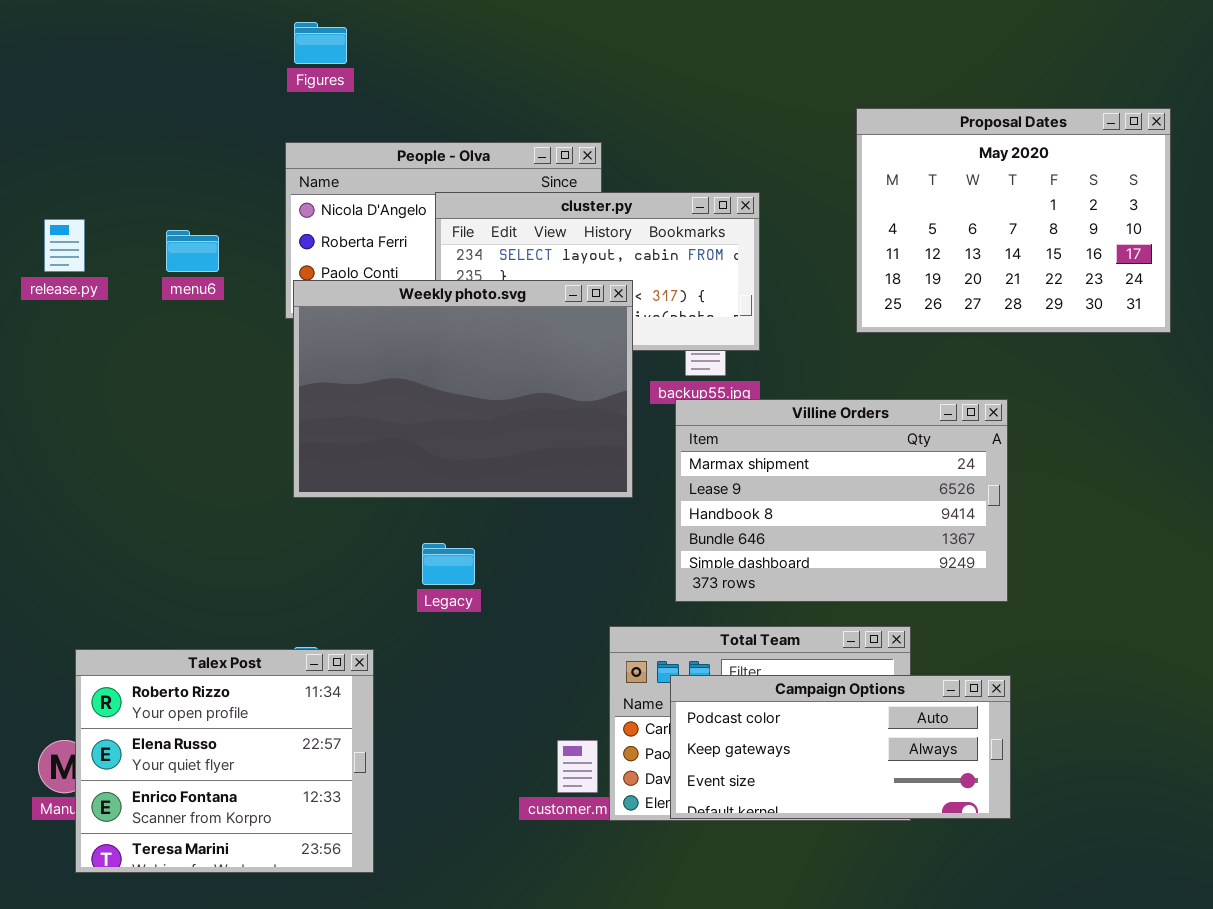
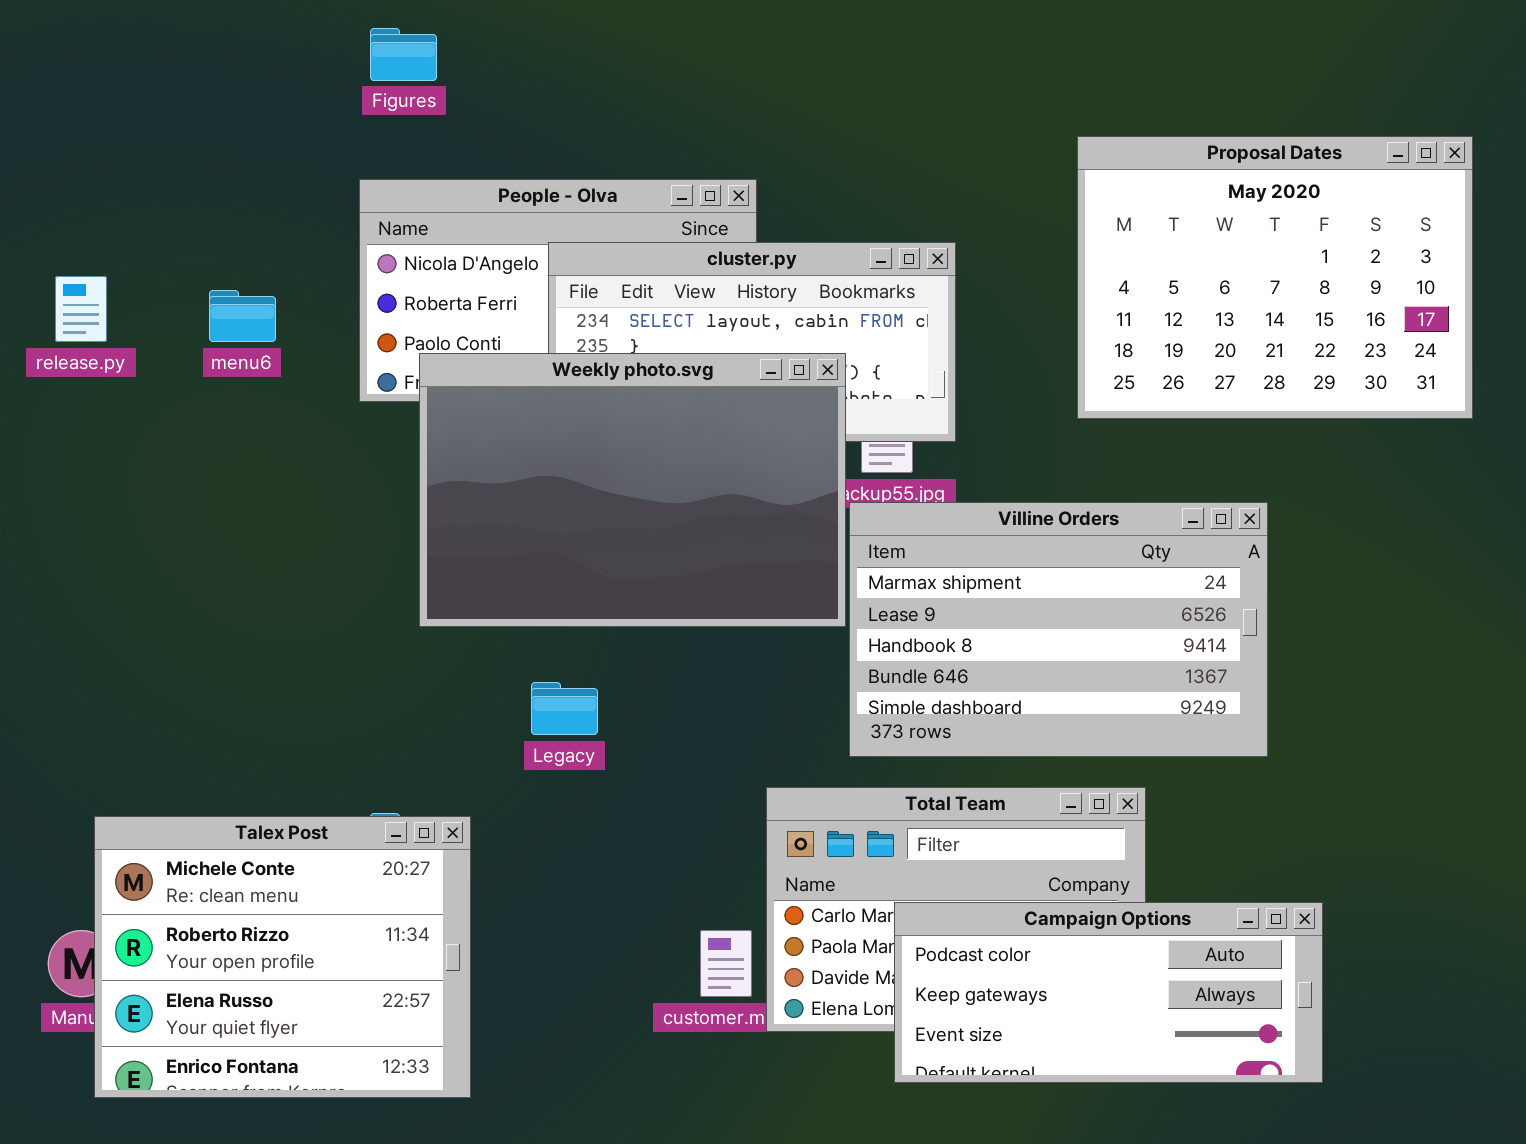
Weekly photo.svg: [293,280,633,498] -> [419,353,846,627], moved
Talex Post: [75,649,374,873] -> [94,816,471,1098], scrolled up 1 row
Campaign Options: [670,675,1011,819] -> [894,902,1323,1083], moved

